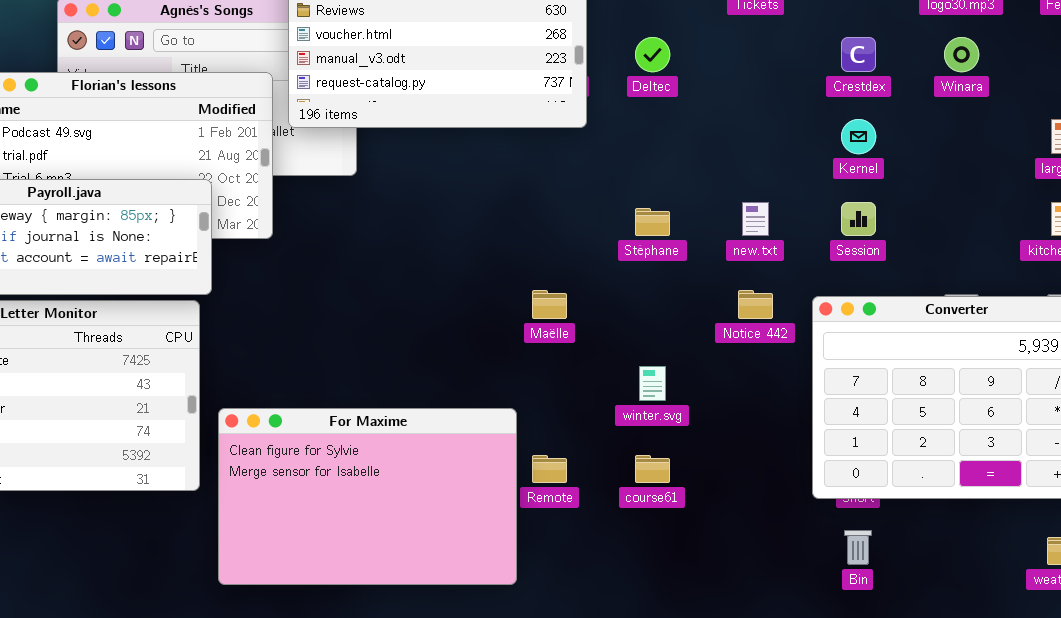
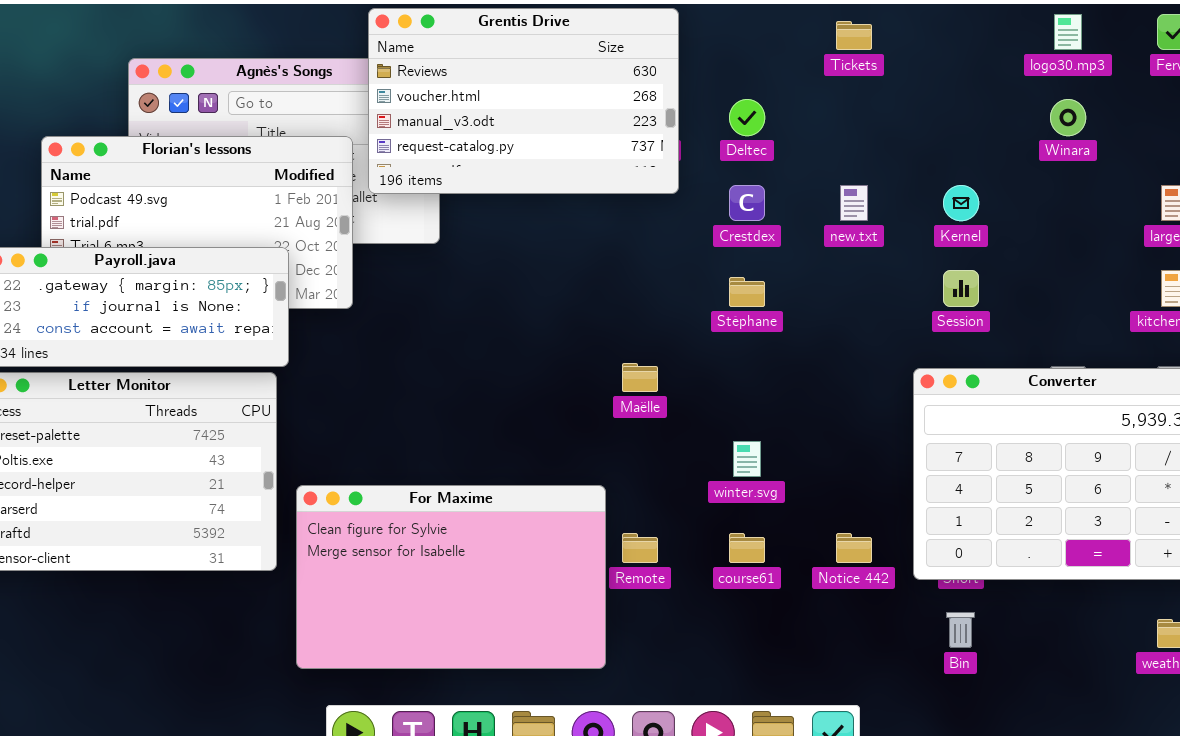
Crestdex: [841,37,876,72] -> [729,185,765,221], moved
new.txt: [742,202,769,236] -> [840,185,868,221], moved
Notice 442: [738,290,773,319] -> [836,533,872,563], moved

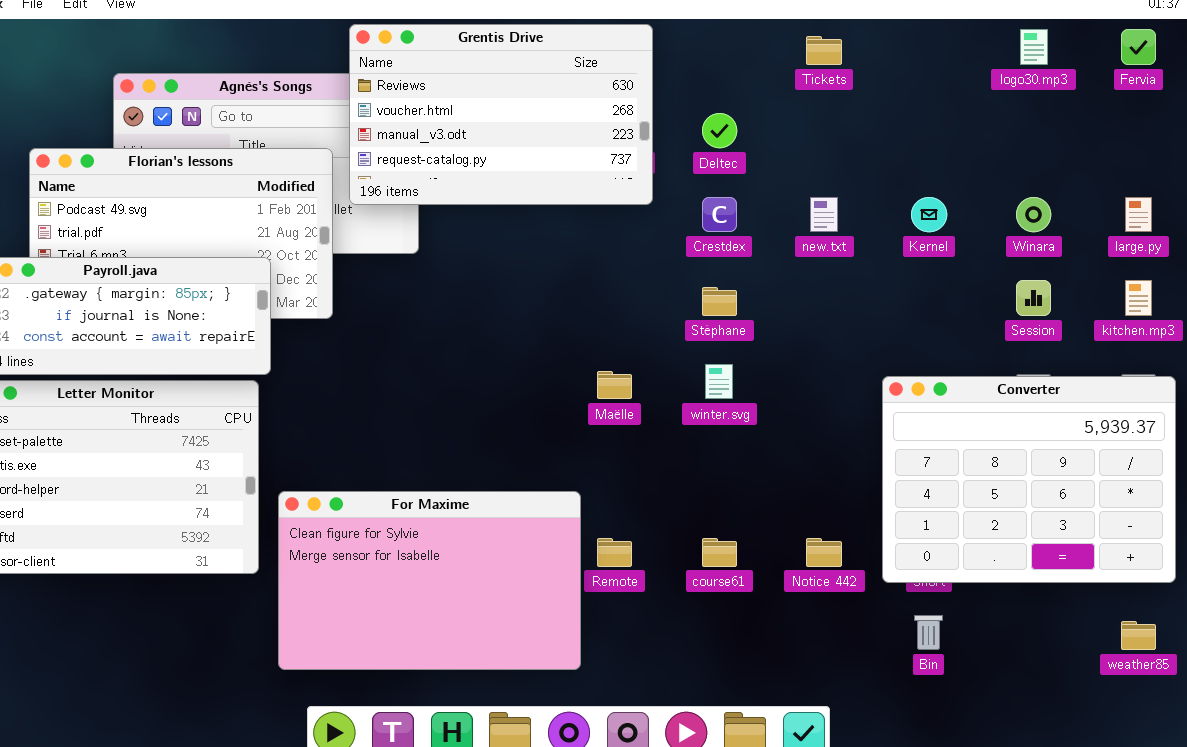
Winara: [1050,99,1086,136] -> [1016,197,1051,232], moved
Session: [943,270,979,307] -> [1016,280,1051,316], moved
winter.svg: [733,441,761,477] -> [705,364,733,399], moved

